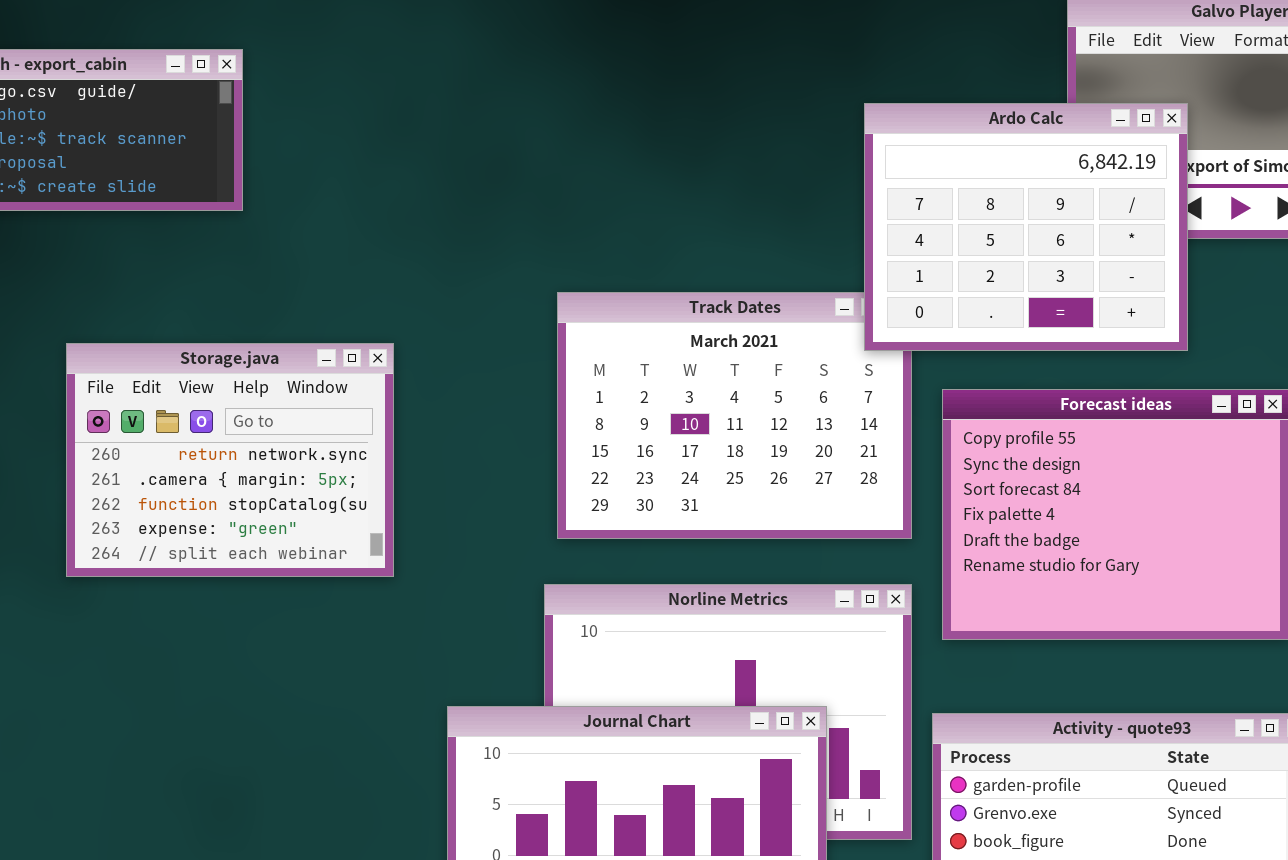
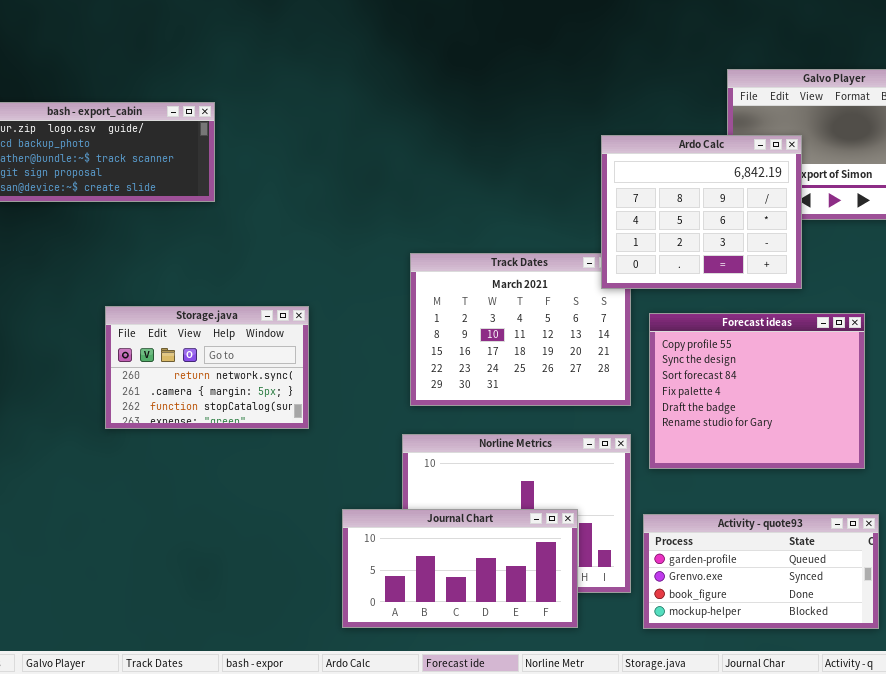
Storage.java: [66,343,394,577] -> [105,306,309,429], resized

